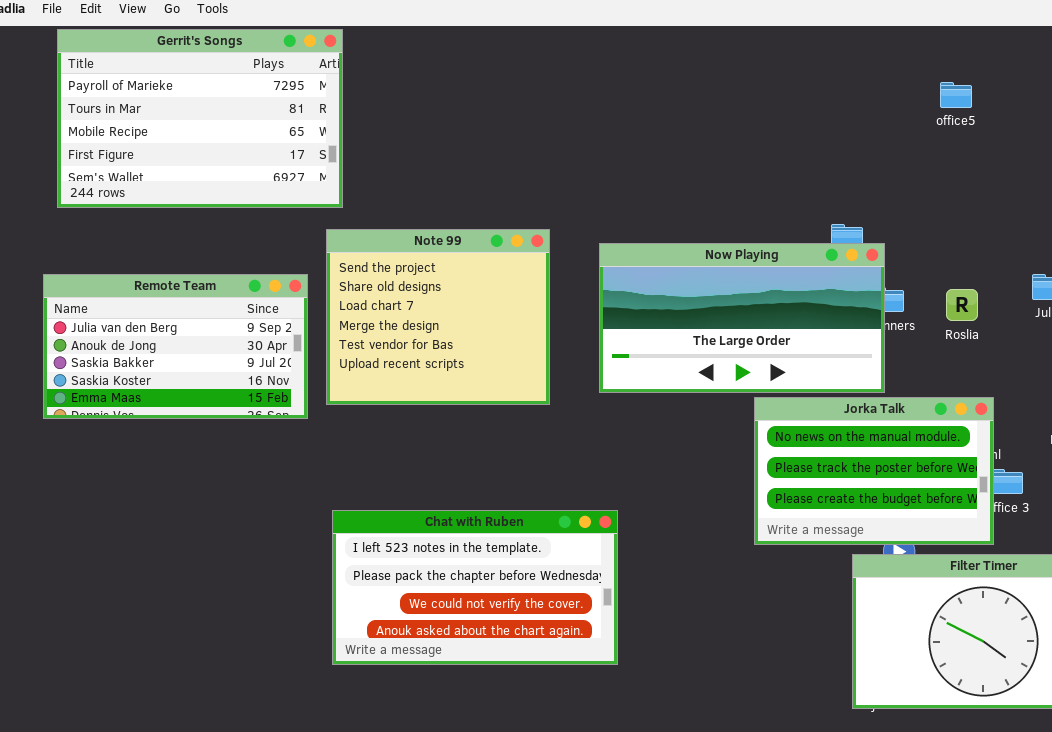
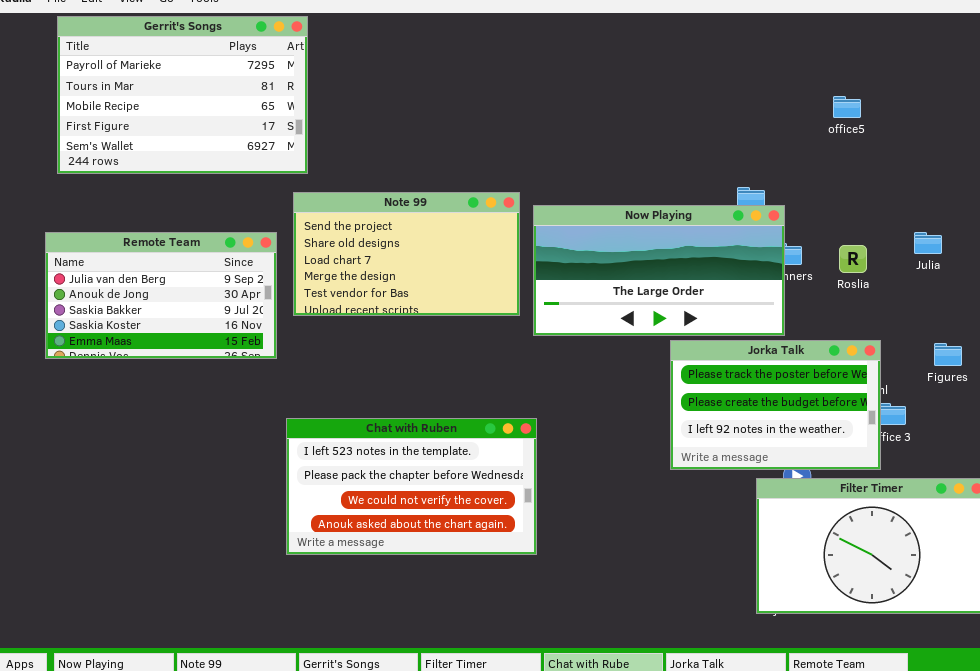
office5: [940,82,972,108] -> [833,96,861,118], moved
Note 99: [326,229,550,405] -> [293,192,520,316], resized
Jorka Talk: [754,397,994,545] -> [670,340,881,470], scrolled down 1 row
Chat with Ruben: [332,510,618,665] -> [286,418,537,555], moved

